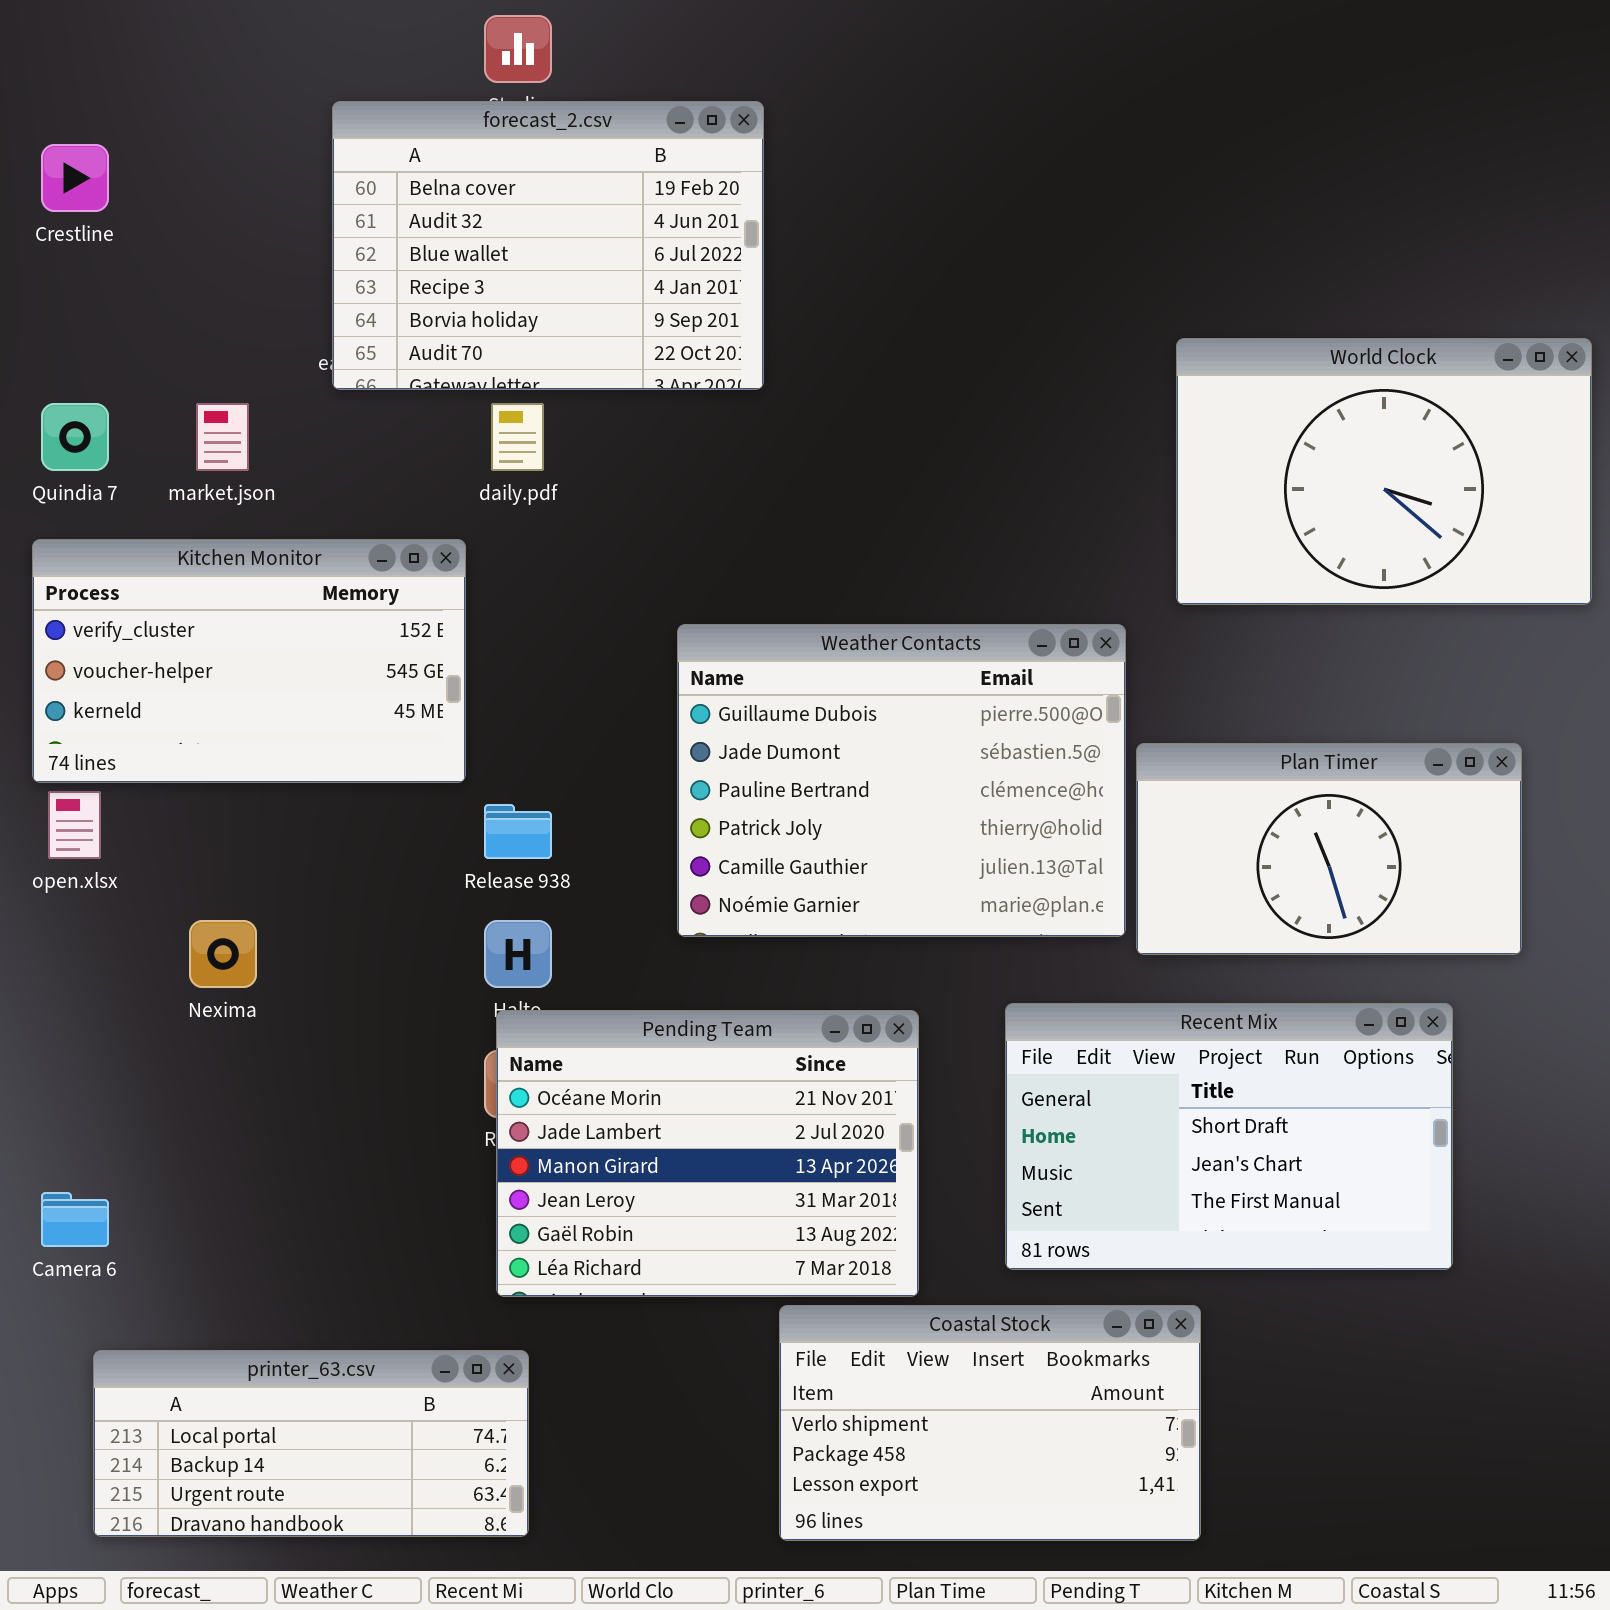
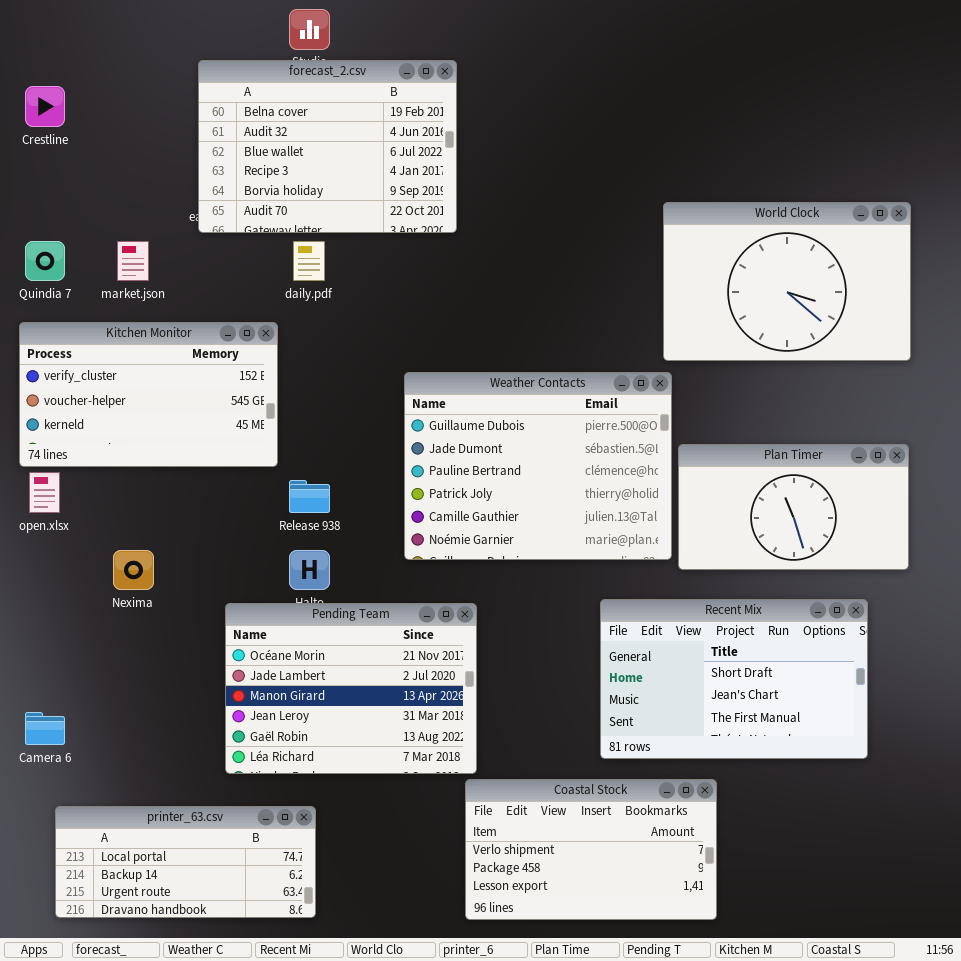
World Clock: [1176,338,1592,605] -> [663,202,911,361], moved
Pending Team: [496,1010,919,1297] -> [225,603,477,774], moved

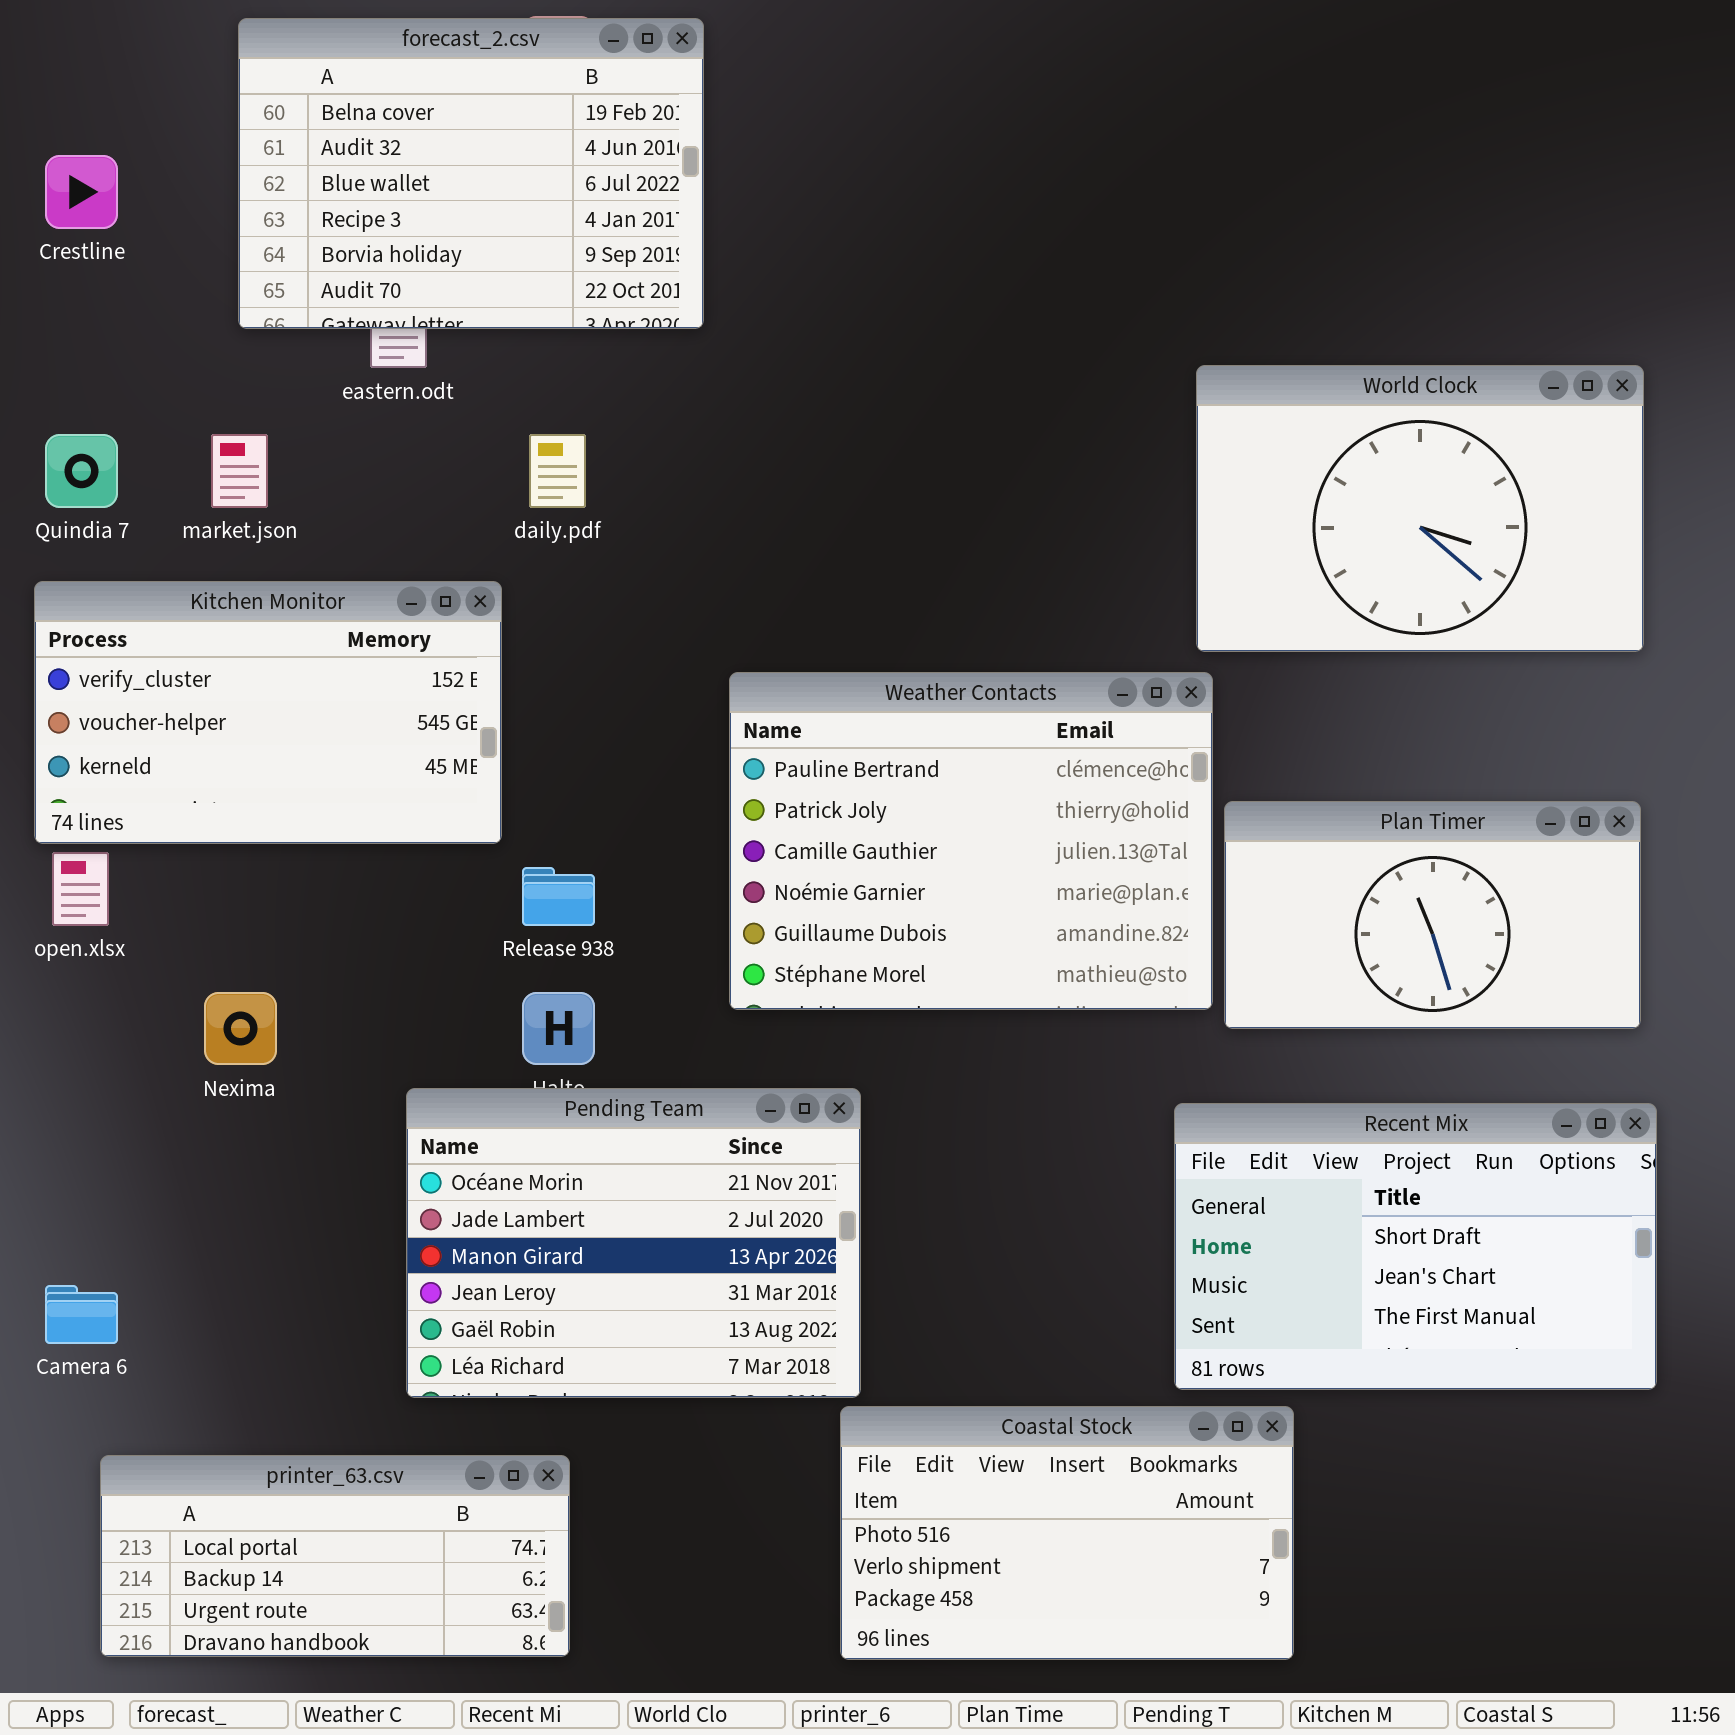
forecast_2.csv: [198,60,457,233] -> [238,18,704,329], moved
Weather Contacts: [404,372,672,560] -> [729,672,1213,1010], scrolled down 2 rows
Recent Mix: [600,599,868,759] -> [1174,1103,1657,1390], moved
Coastal Stock: [465,779,717,920] -> [840,1406,1294,1660], scrolled up 1 row

